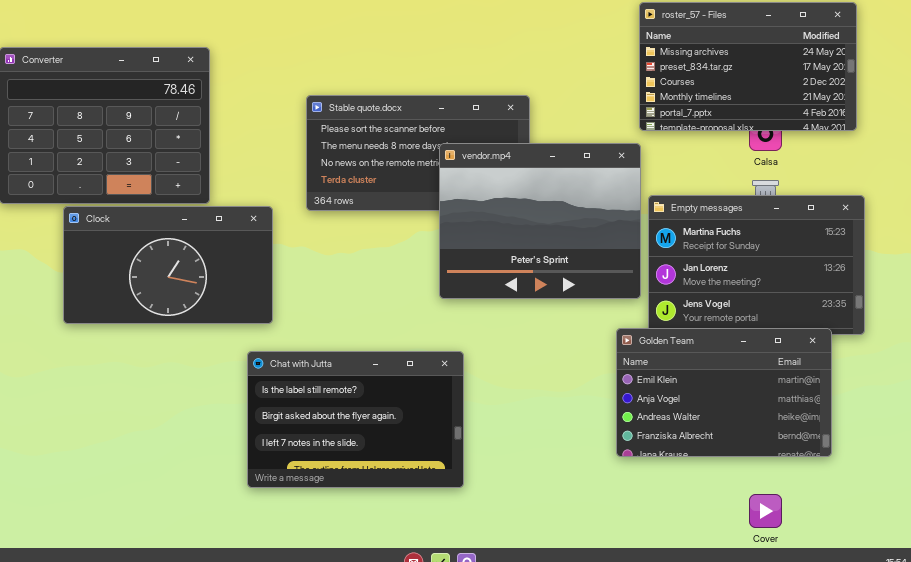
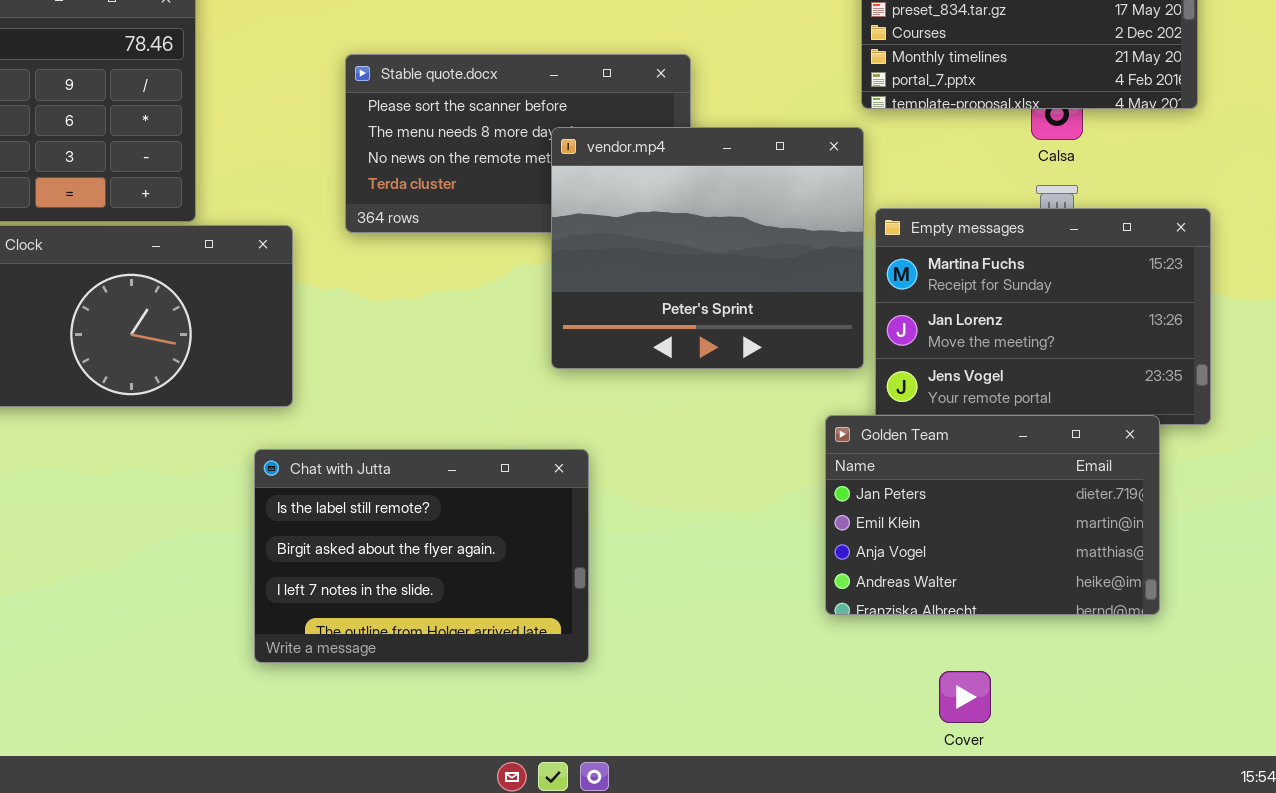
Golden Team: [616,328,832,457] -> [825,415,1160,615], scrolled up 1 row
Cover: [749,494,782,528] -> [939,671,991,723], moved

